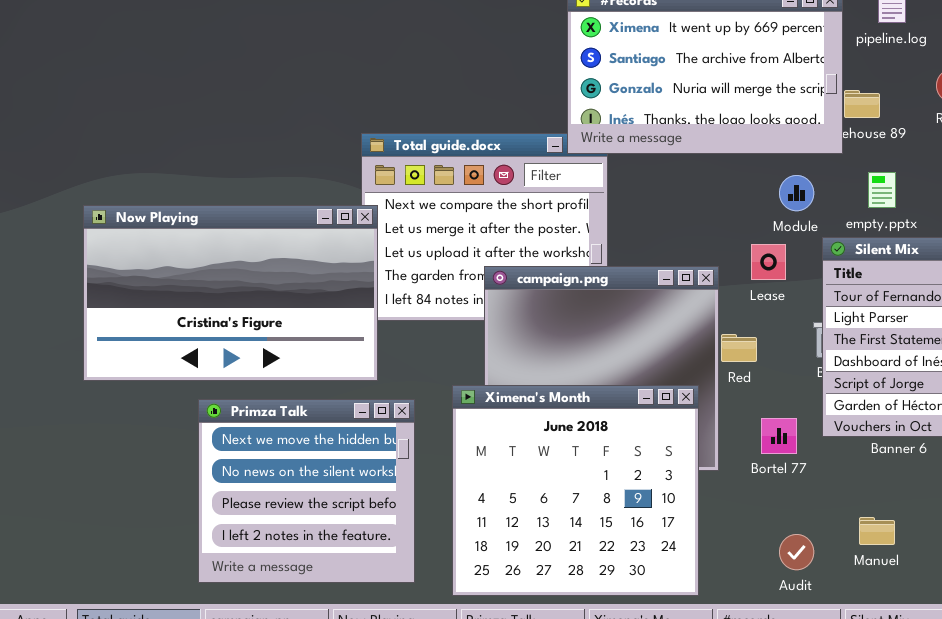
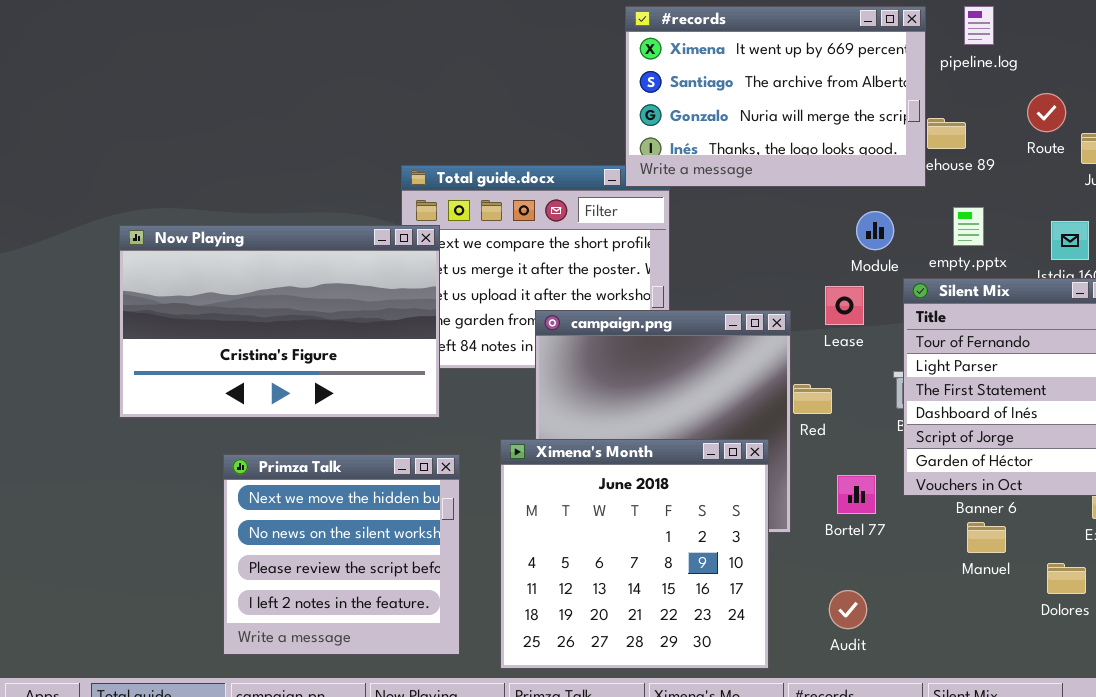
Now Playing: [83,205,378,381] -> [119,225,440,418], moved
Manuel: [859,517,895,545] -> [967,522,1006,553], moved
Audit: [779,534,814,570] -> [829,590,867,629], moved

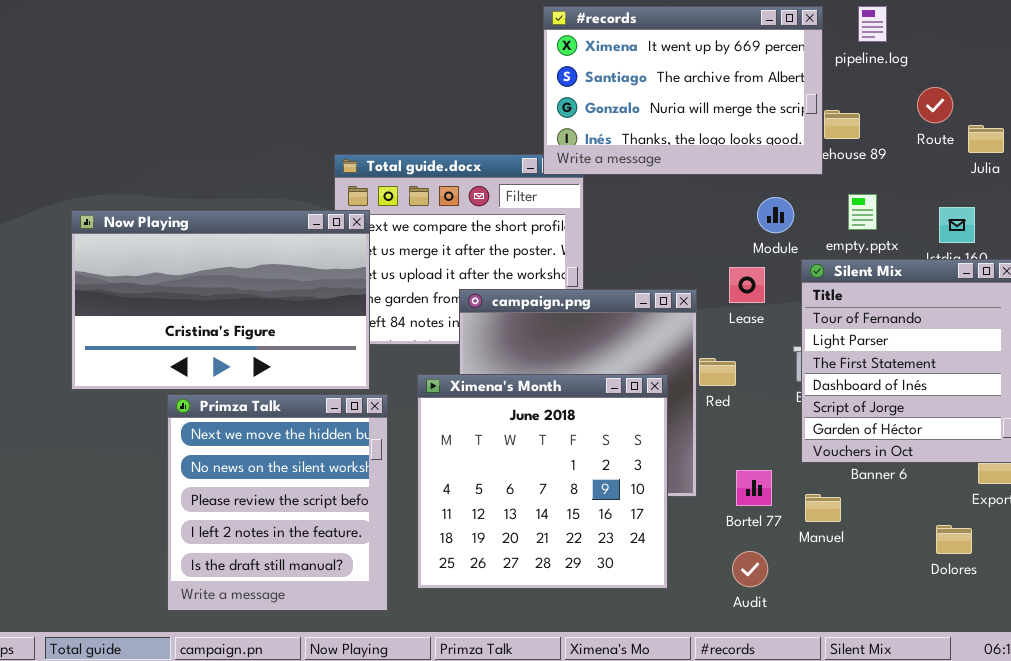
Ximena's Month: [500,439,769,669] -> [417,374,668,589], moved
Primza Talk: [223,454,460,655] -> [167,394,388,611], resized
Bortel 77: [837,475,876,514] -> [736,470,772,506], moved
Manuel: [967,522,1006,553] -> [805,494,841,522], moved

